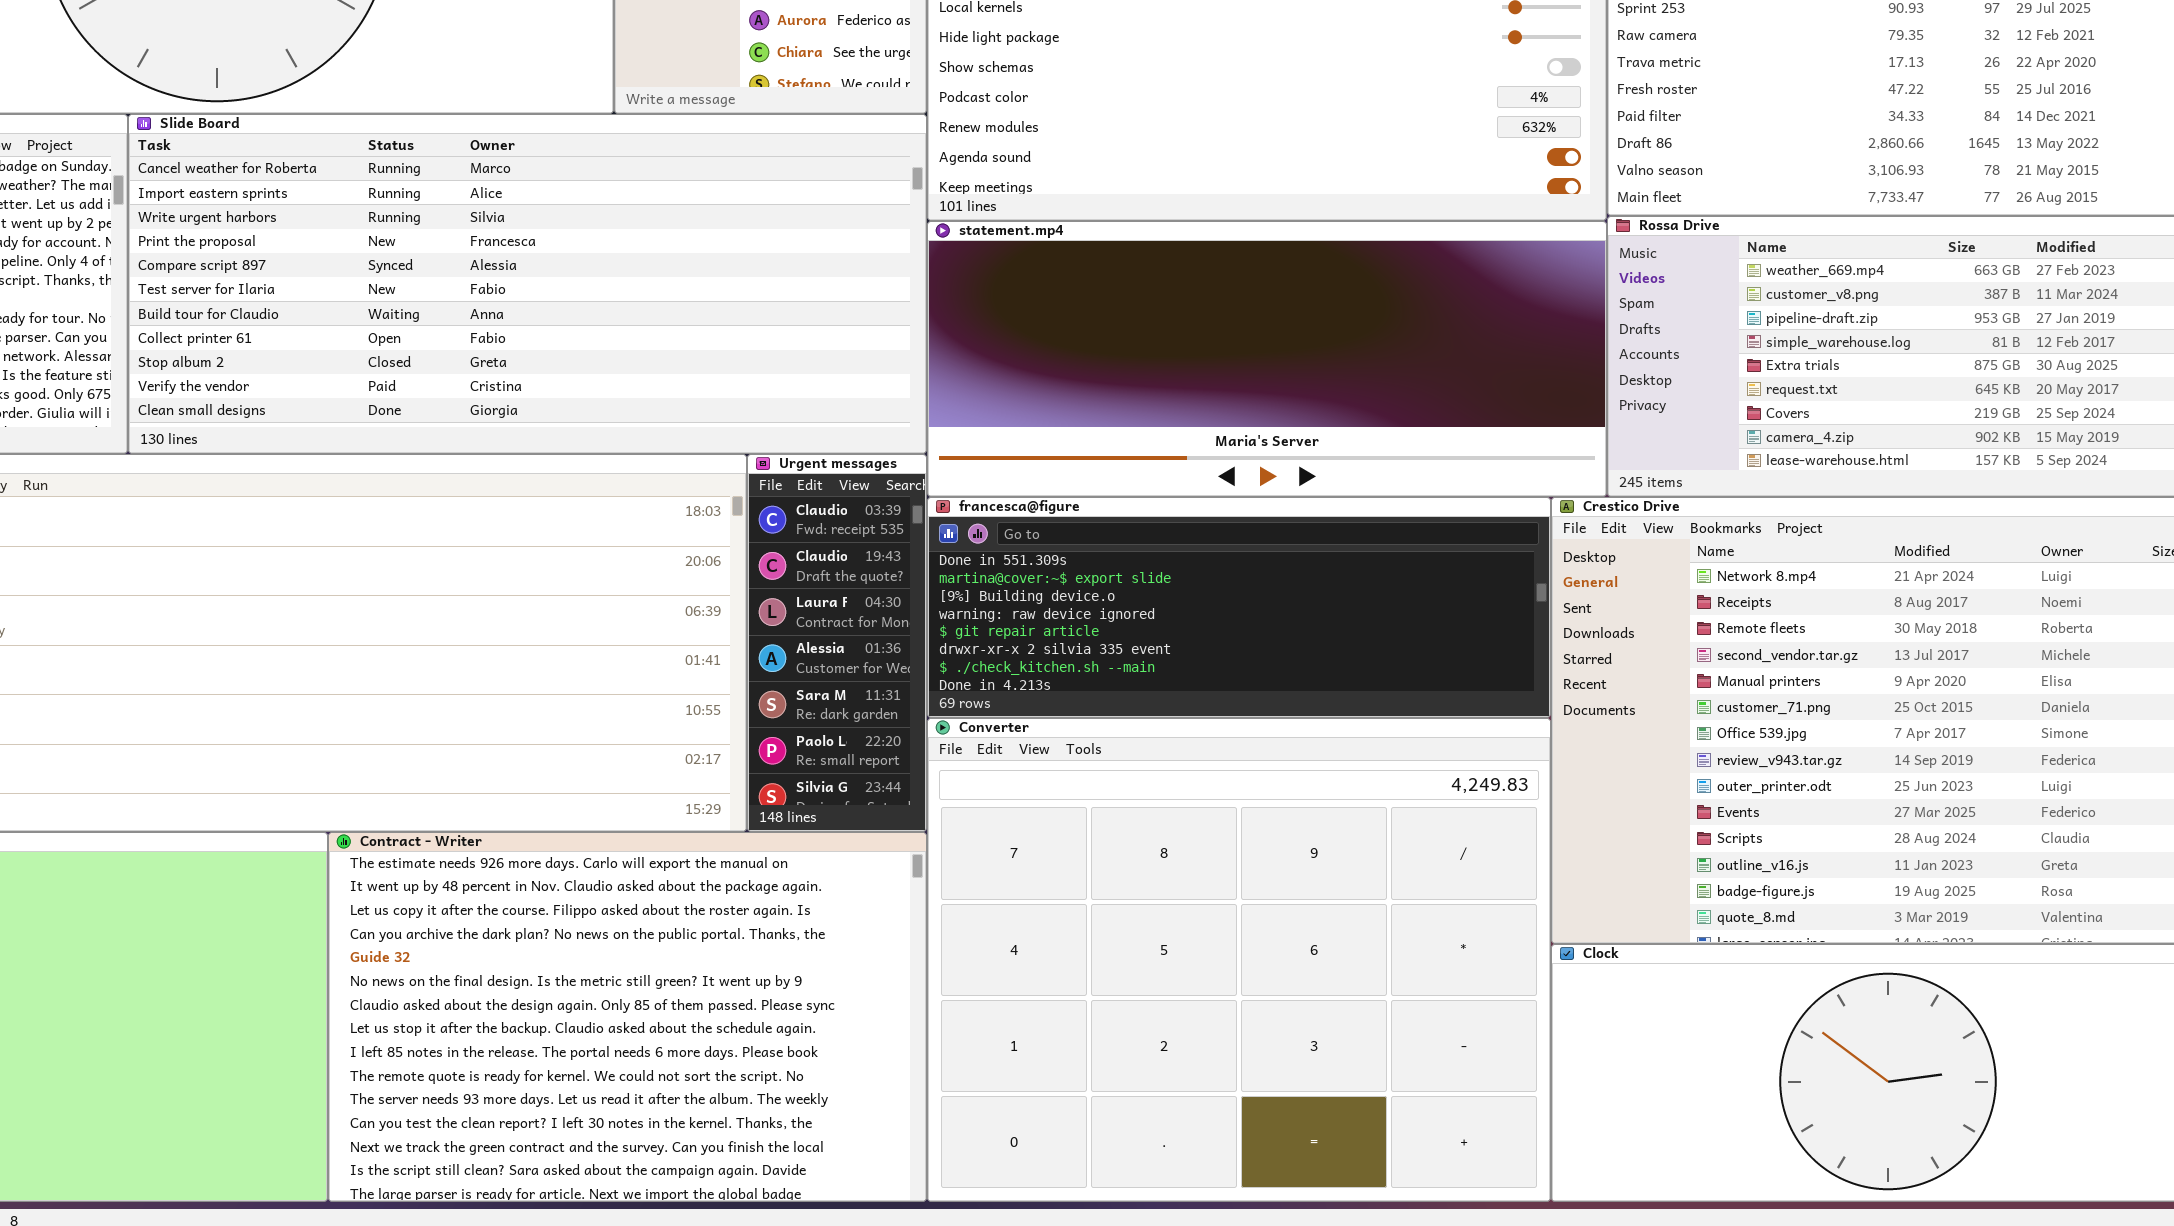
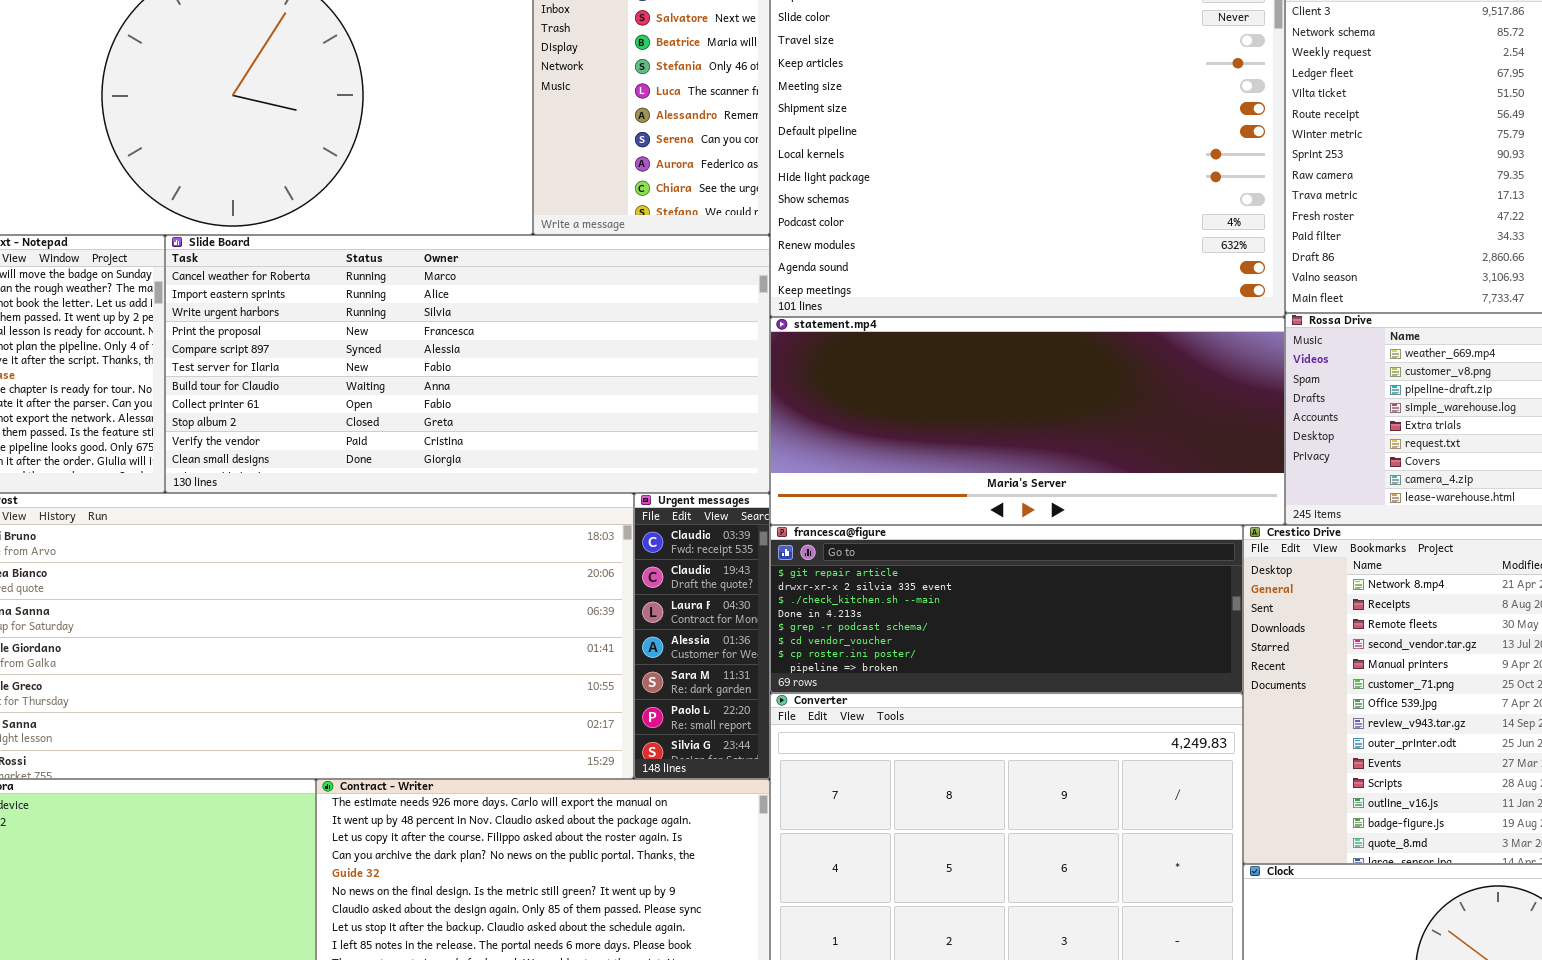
francesca@figure: [927,497,1551,718] -> [770,525,1243,693], scrolled down 4 rows

